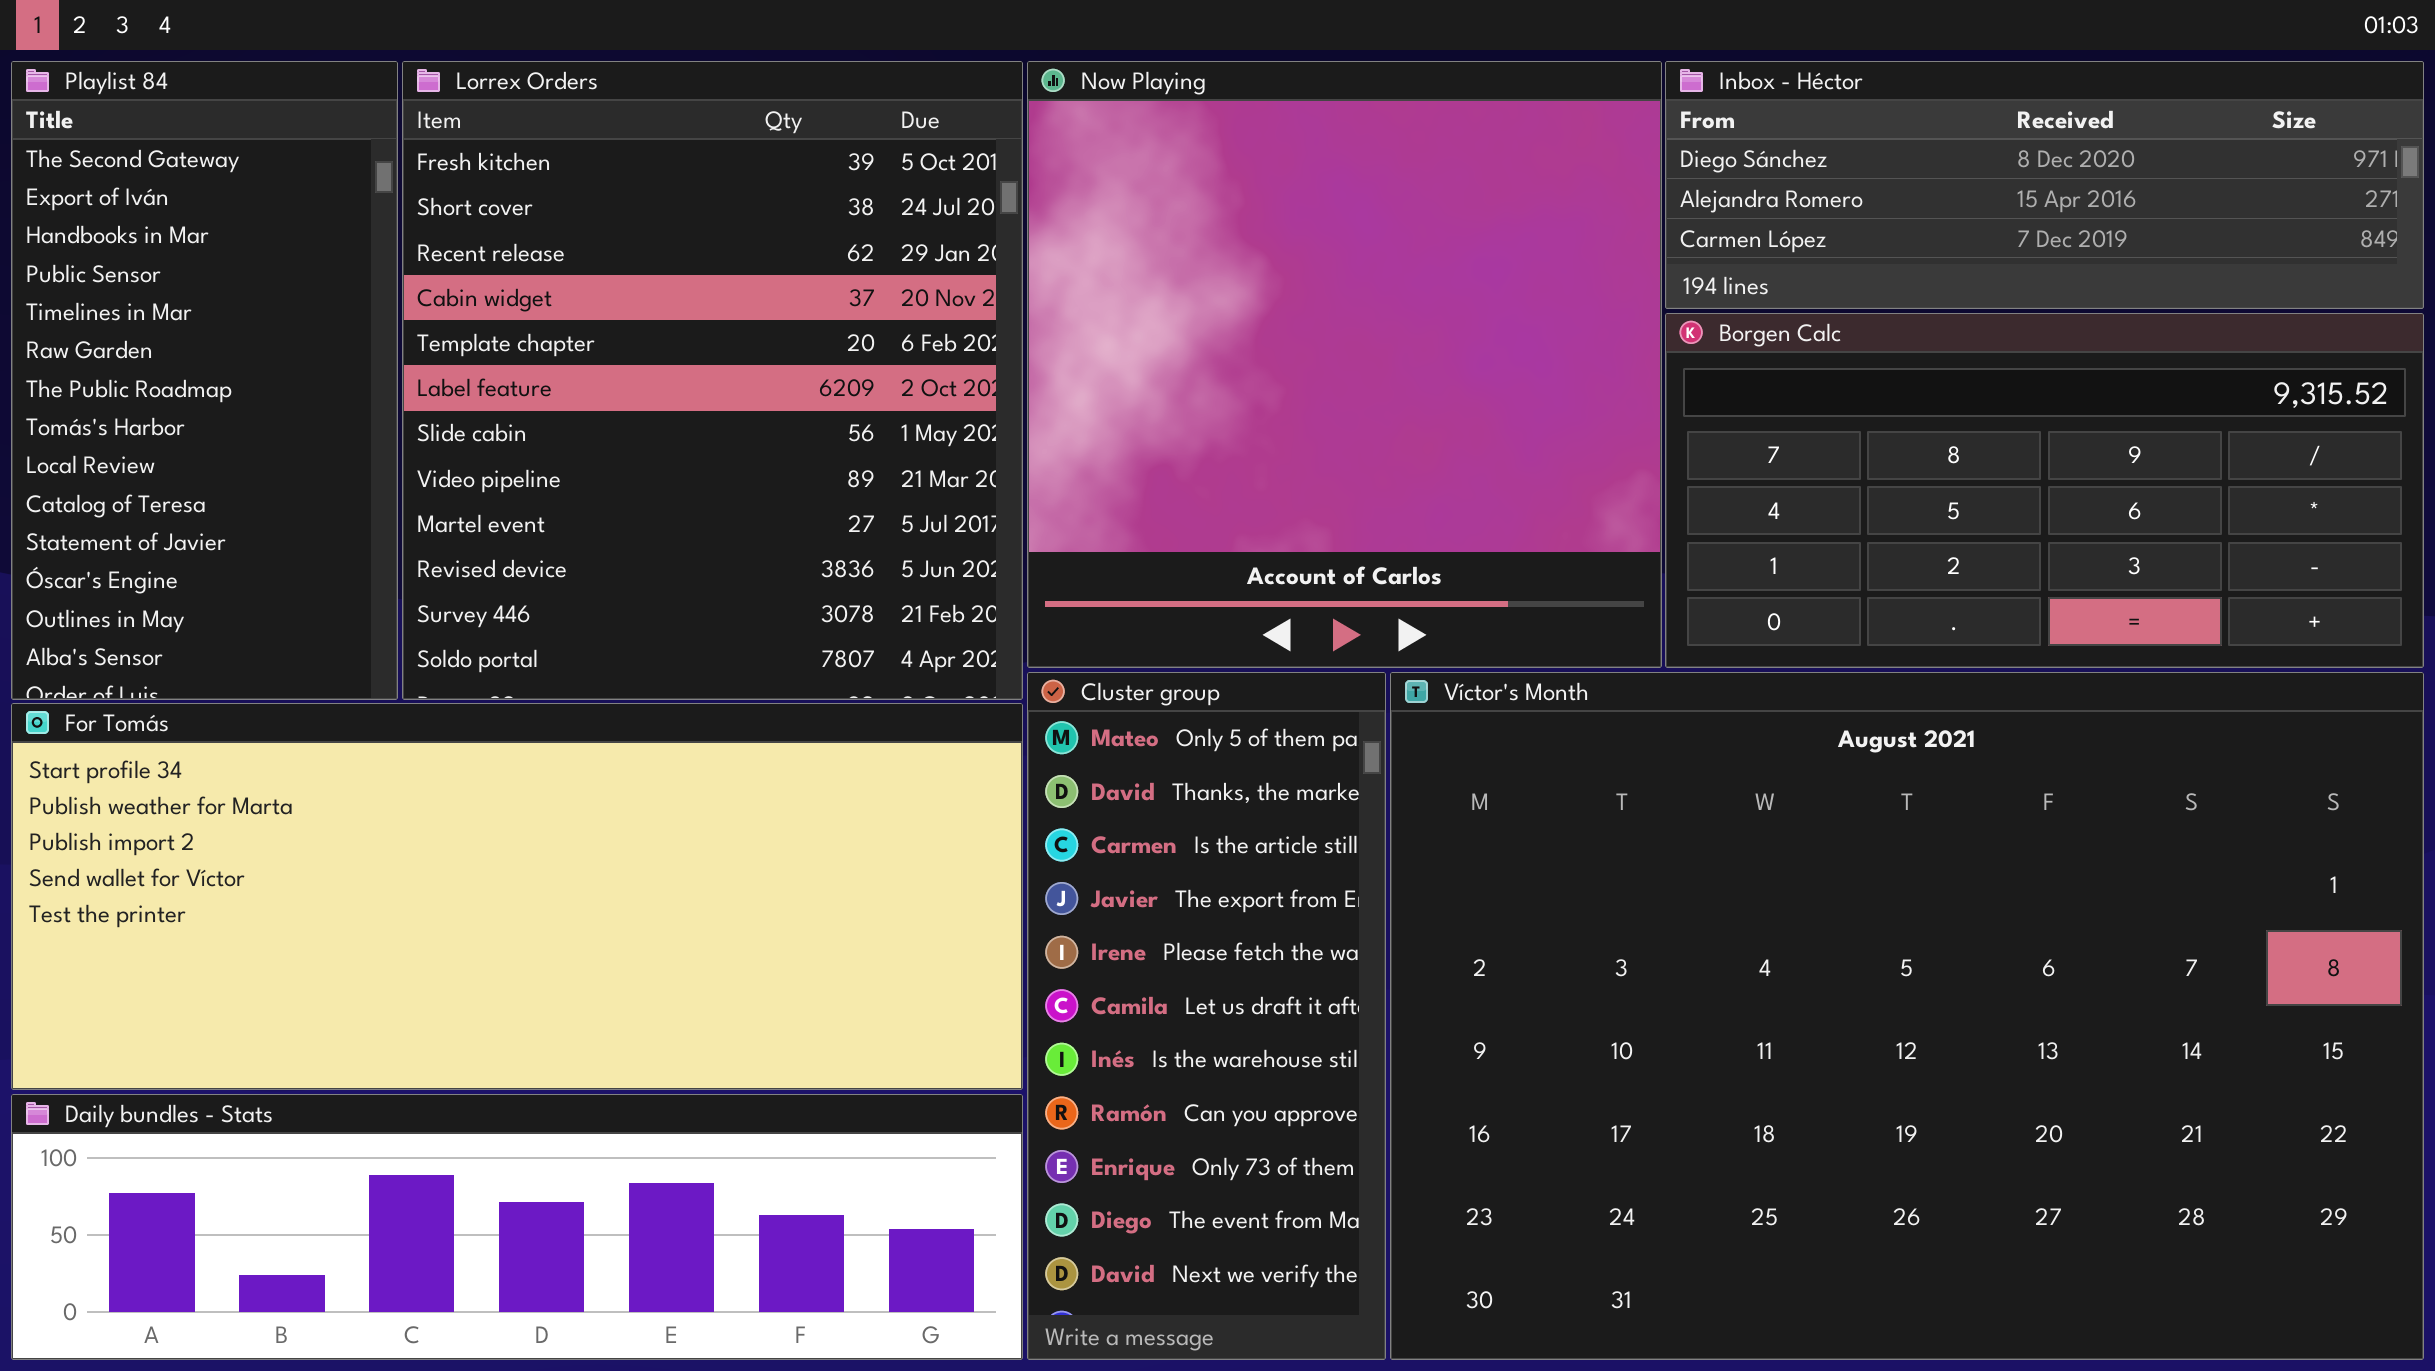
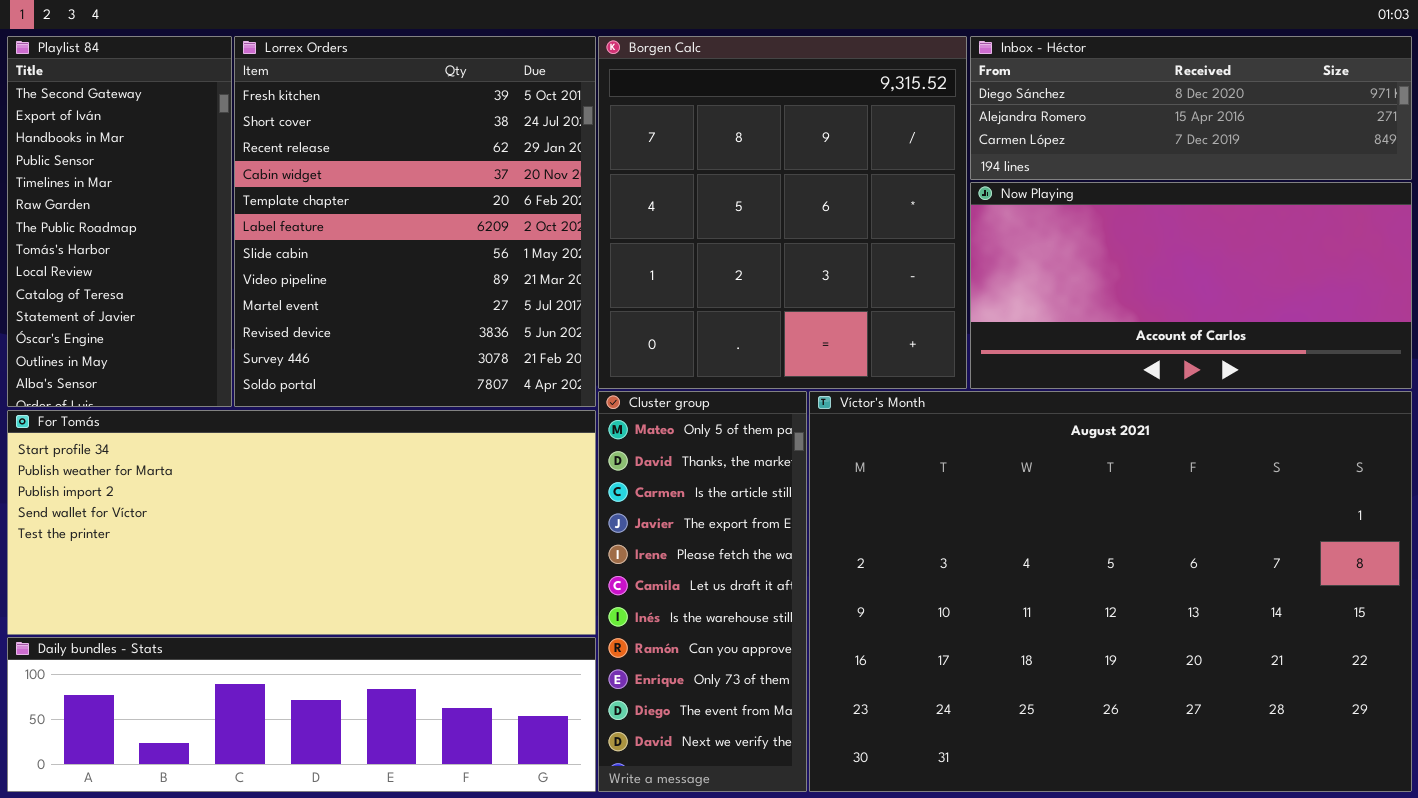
Now Playing: [1027,61,1662,668] -> [970,182,1412,389], moved, resized
Borgen Calc: [1665,313,2424,668] -> [598,36,967,389], moved, resized

